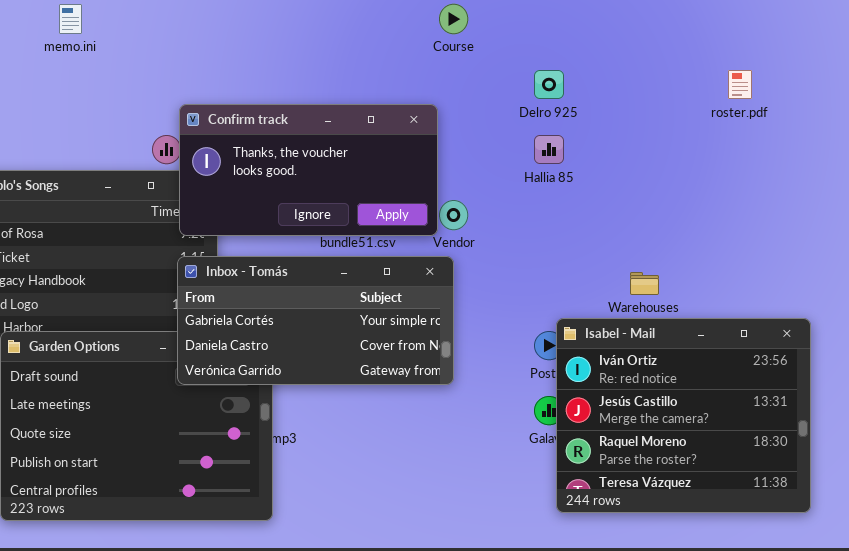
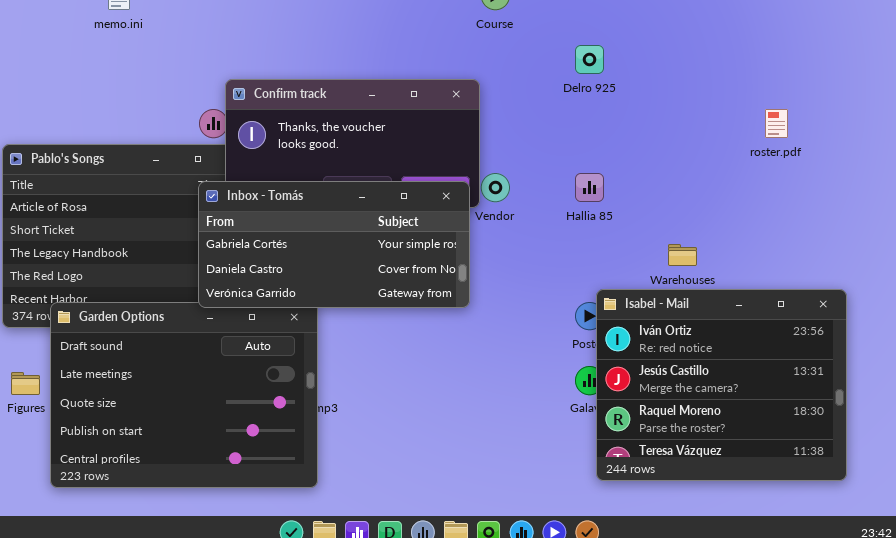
roster.pdf: [728,70,752,99] -> [765,109,788,138], moved
Hallia 85: [534,135,564,164] -> [575,173,604,202], moved
Inbox - Tomás: [177,256,454,385] -> [198,181,470,308], moved

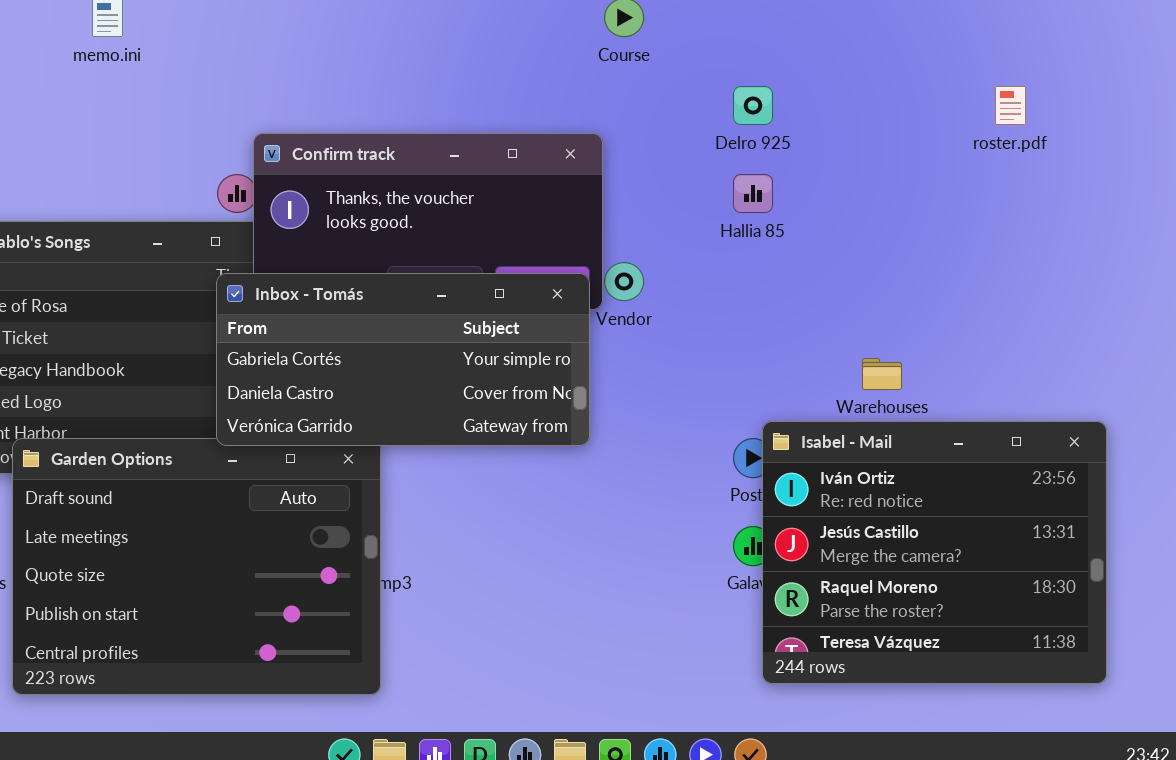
roster.pdf: [765,109,788,138] -> [995,86,1026,125], moved
Hallia 85: [575,173,604,202] -> [733,174,773,213], moved

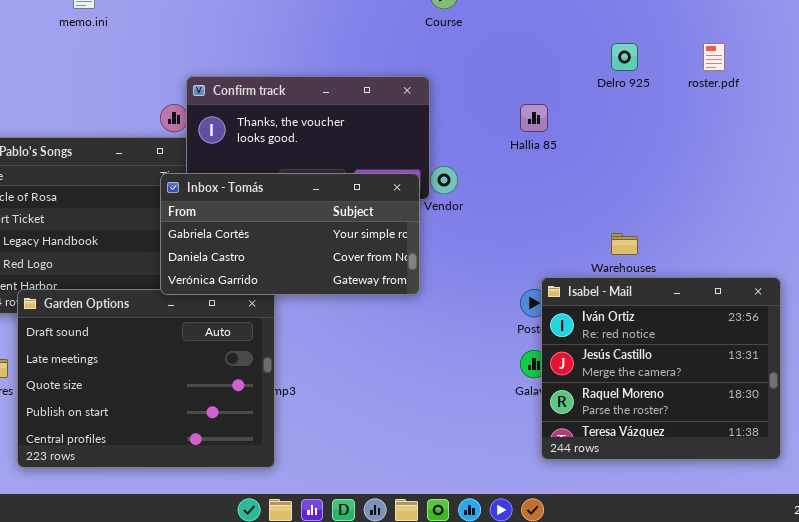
Delro 925: [733,86,773,125] -> [611,43,638,71], moved

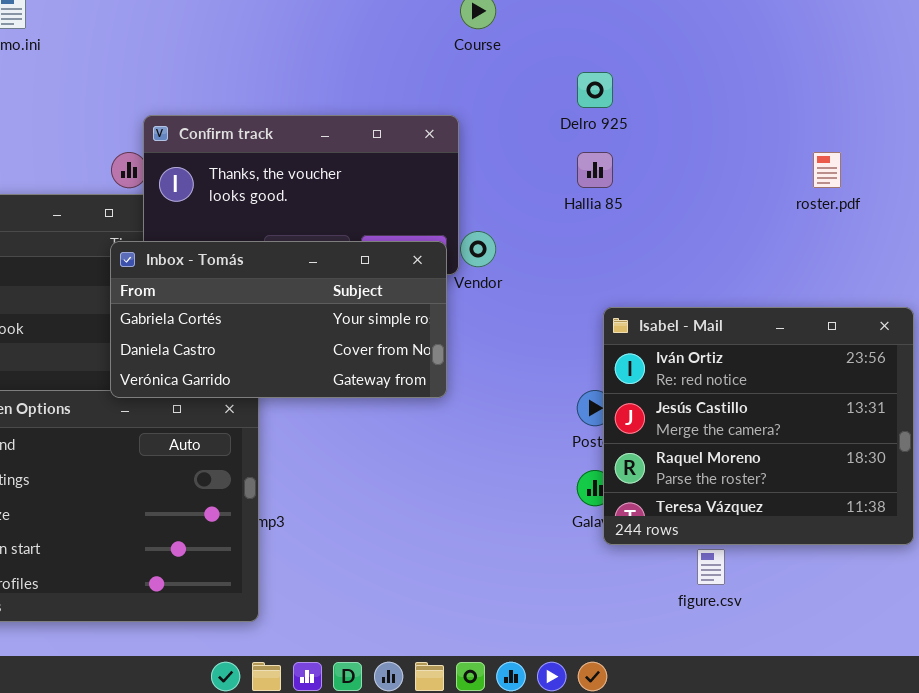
Delro 925: [611,43,638,71] -> [577,72,613,108], moved
roster.pdf: [703,43,725,71] -> [813,152,841,188], moved
Isabel - Mail: [541,277,781,460] -> [603,307,914,545], moved

